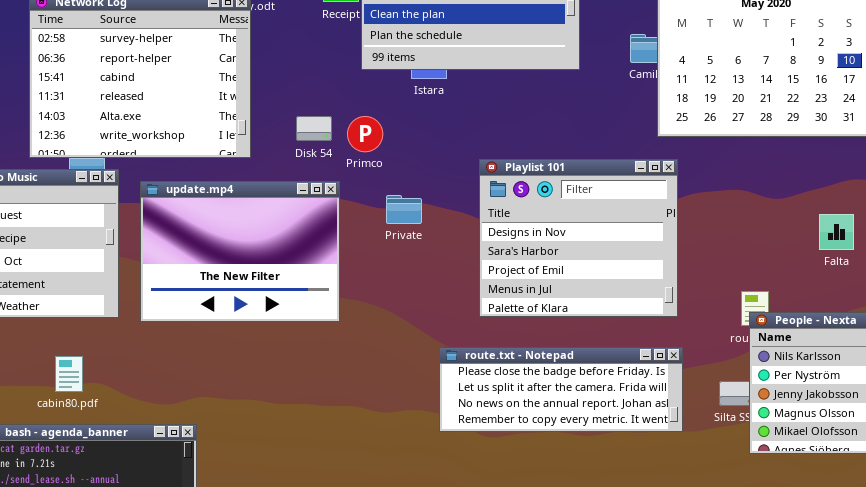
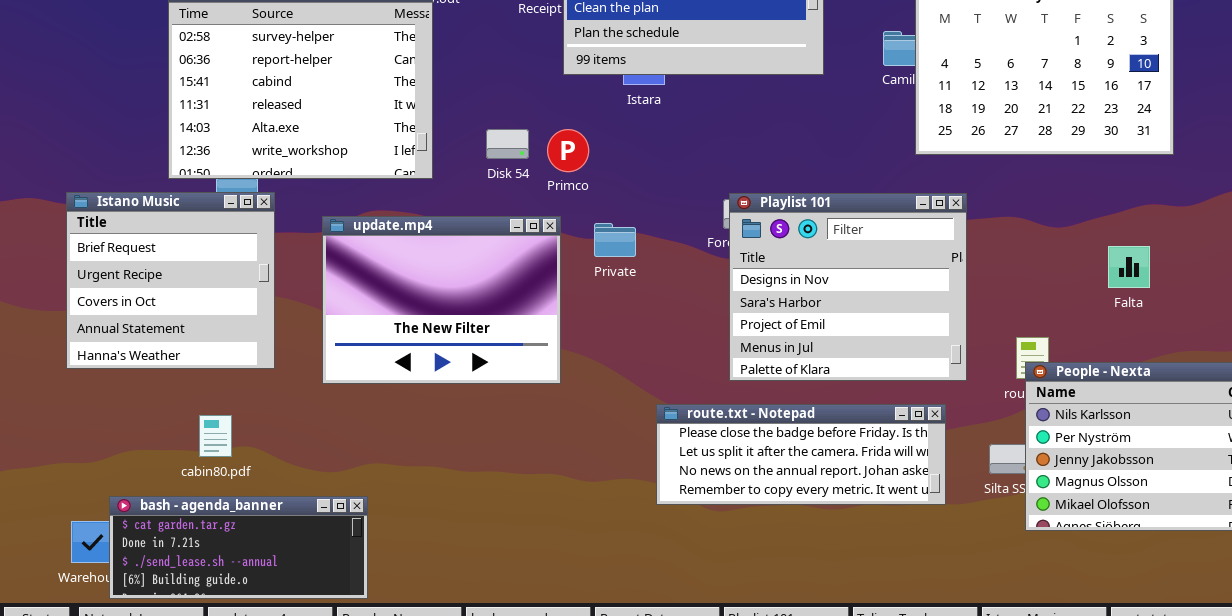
Playlist 101: [479,159,678,317] -> [729,193,967,381], moved
update.mp4: [140,181,340,322] -> [322,216,561,384], moved

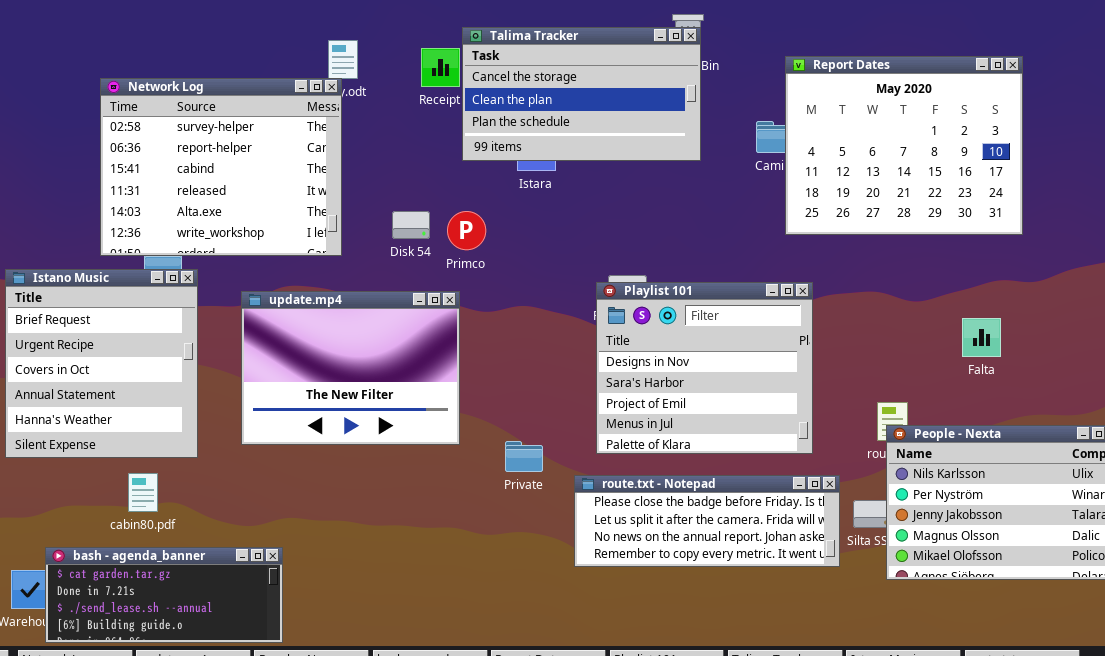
Istano Music: [66,192,275,369] -> [5,269,198,458], resized
Playlist 101: [729,193,967,381] -> [596,282,813,454], moved
Private: [594,223,636,257] -> [505,441,543,472], moved
route.txt - Notepad: [656,404,946,505] -> [574,475,840,567], moved

